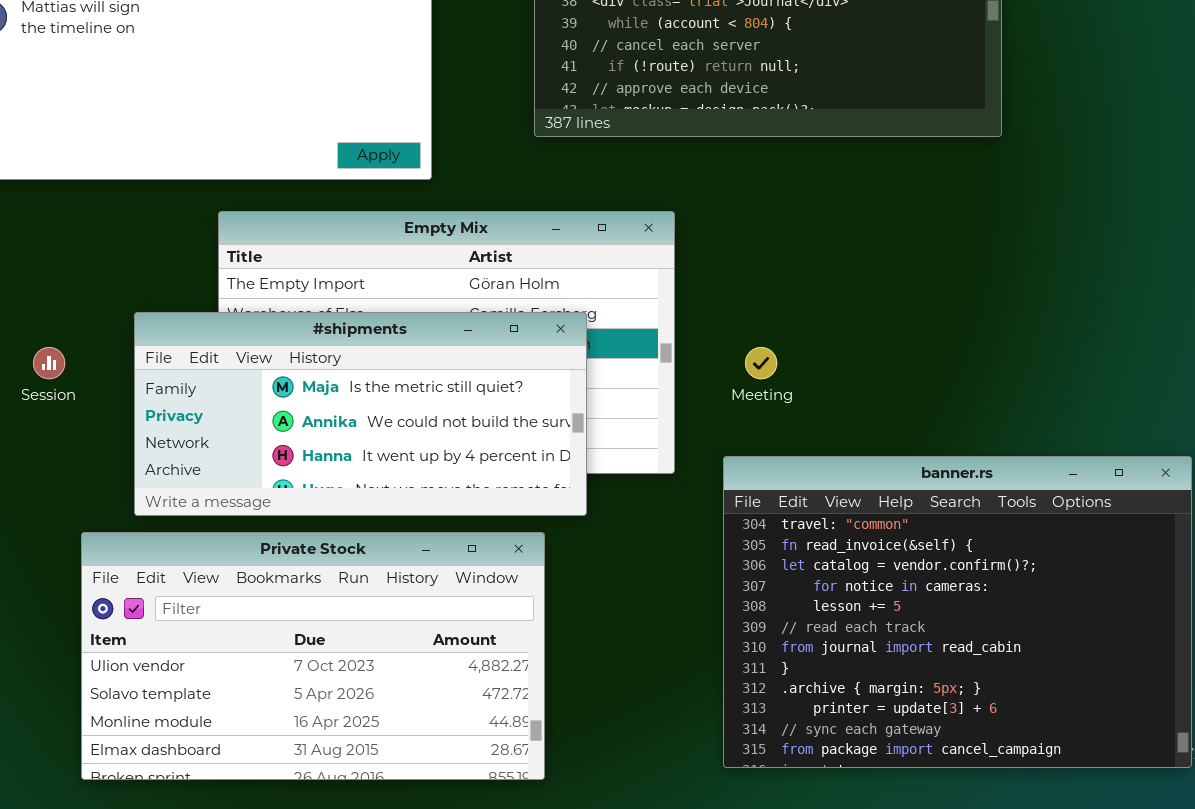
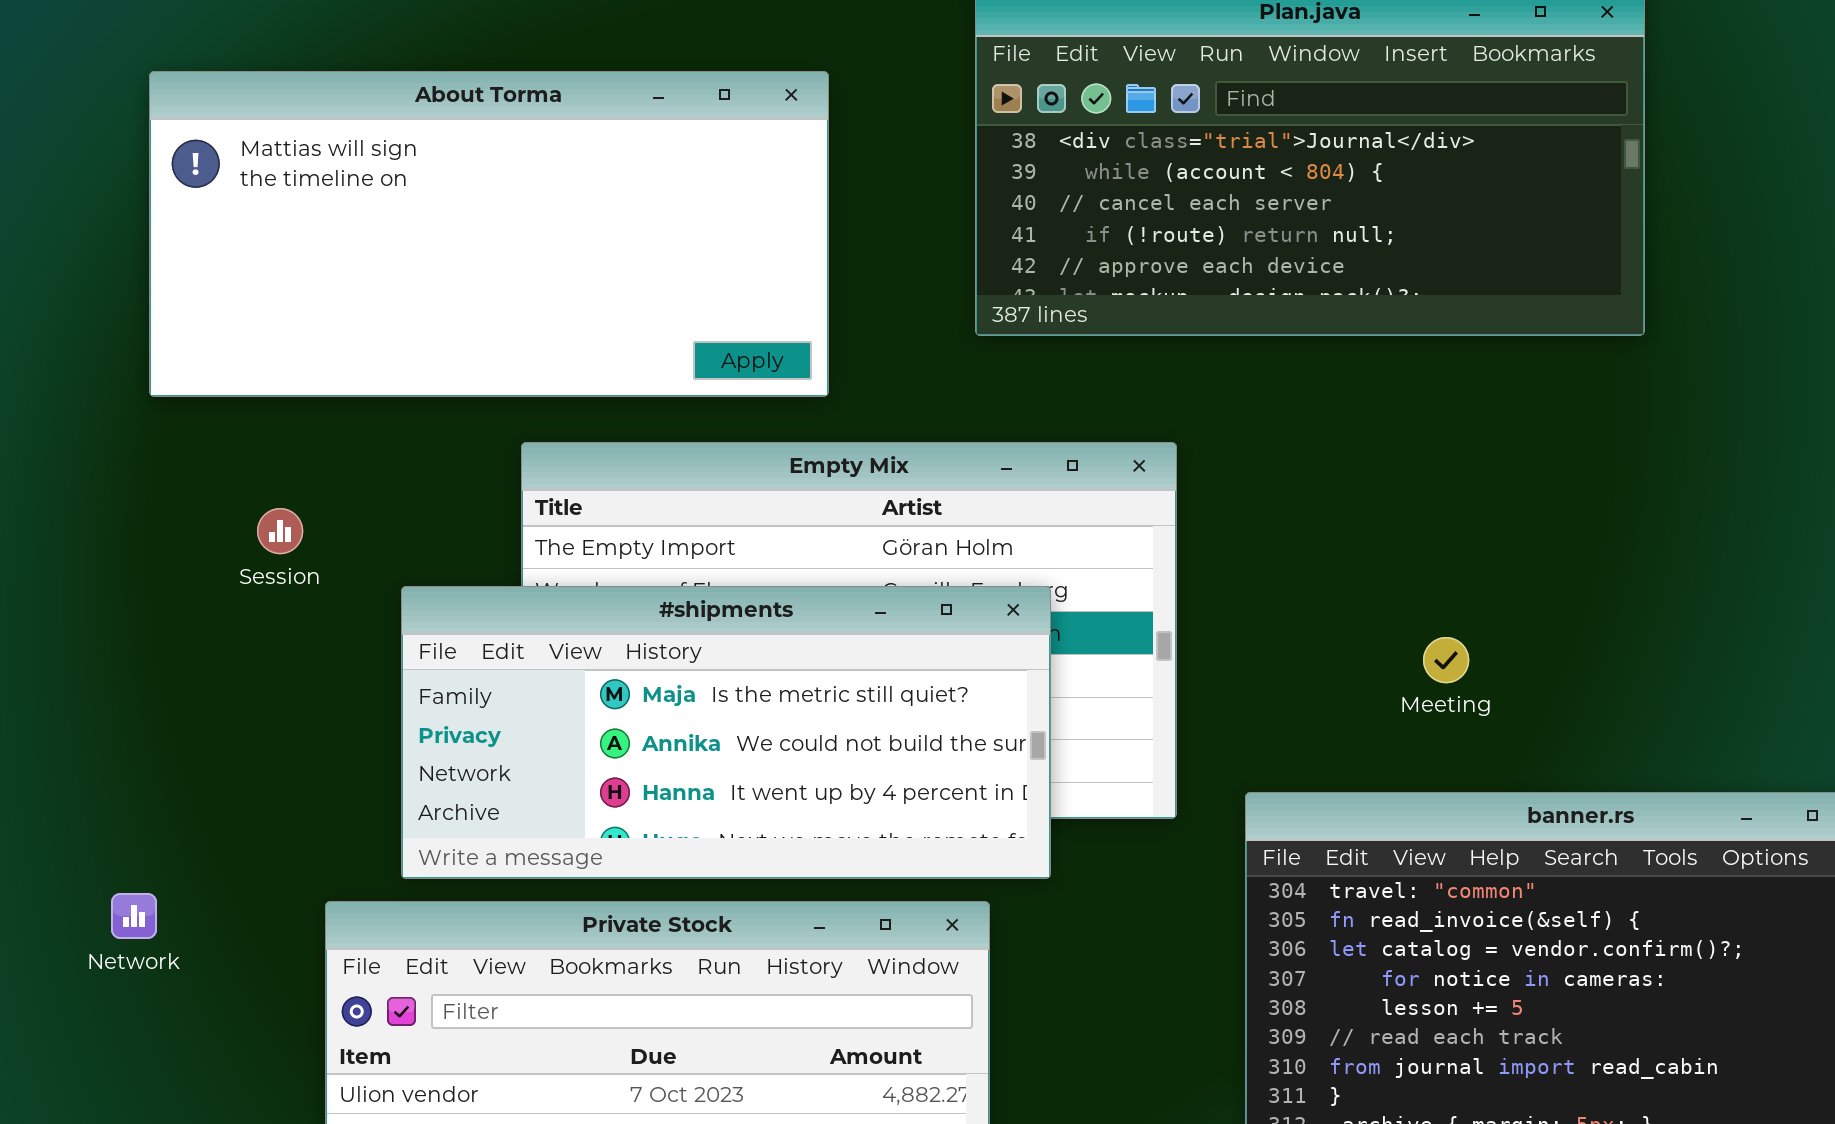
Session: [33,347,65,379] -> [257,508,303,554], moved
Meeting: [745,347,777,379] -> [1423,637,1469,683], moved

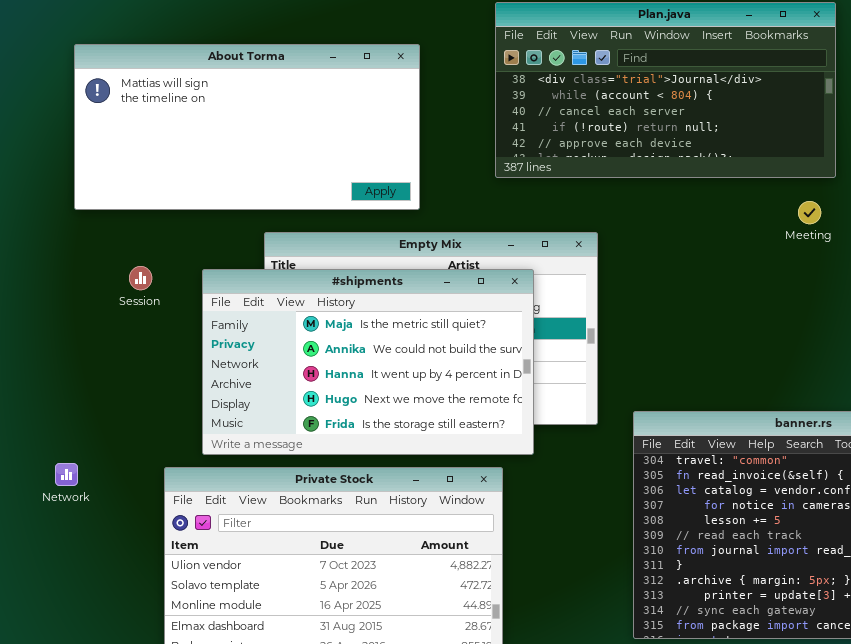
#shipments: [401,586,1051,879] -> [202,269,534,455], resized
Meeting: [1423,637,1469,683] -> [798,201,821,224], moved

